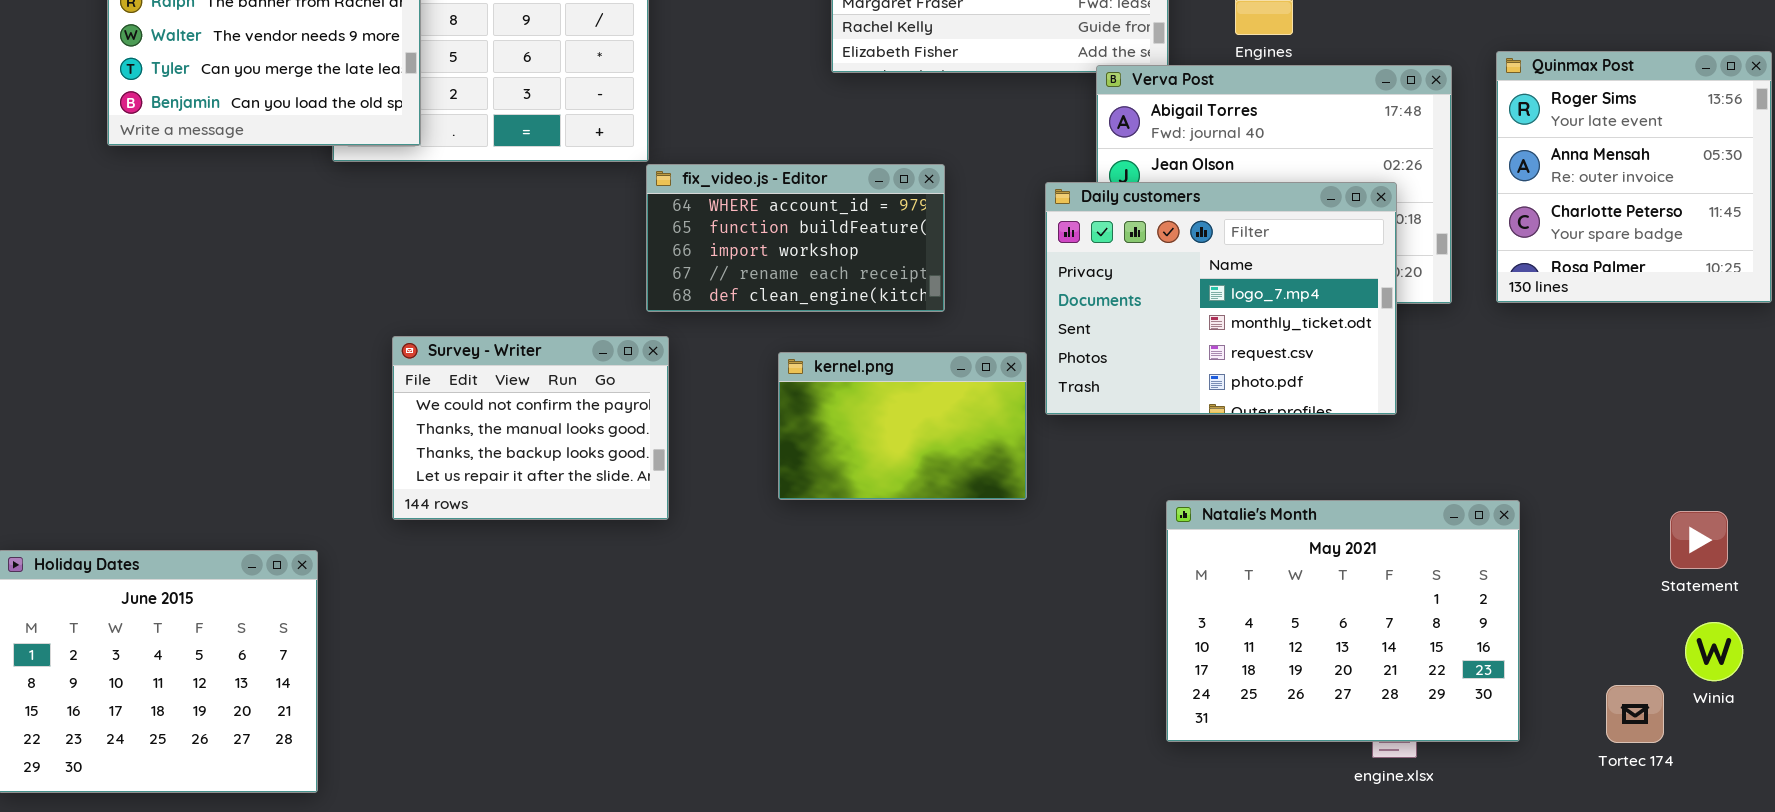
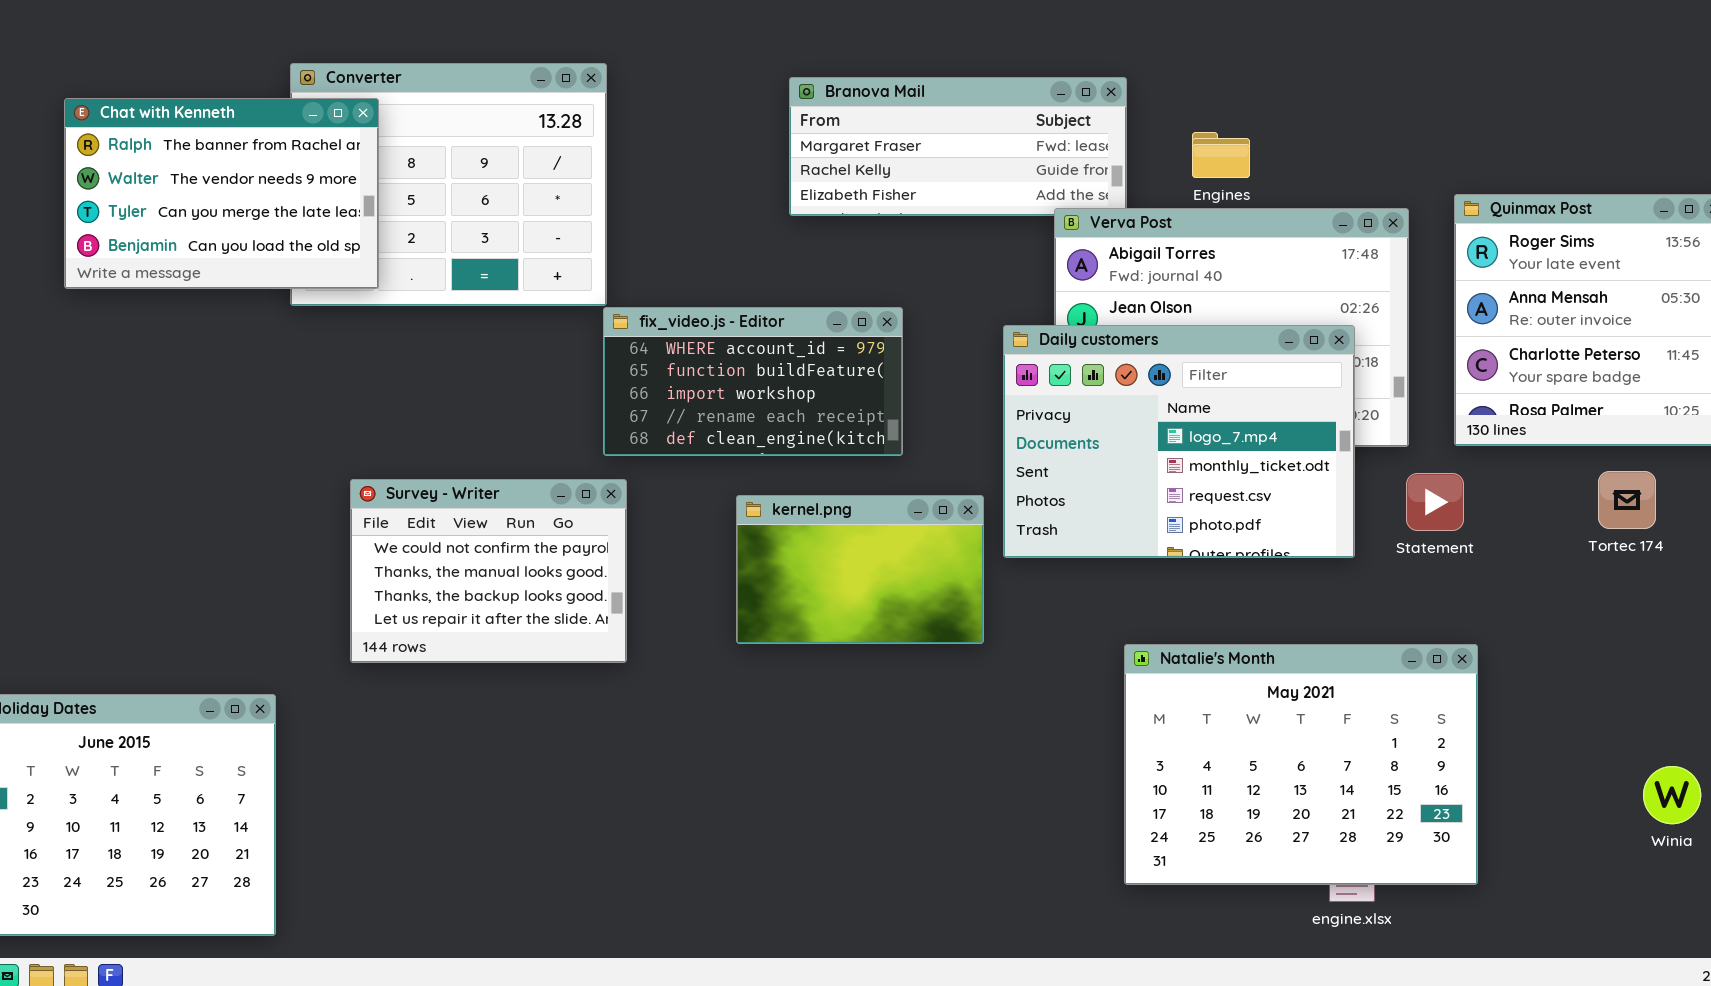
Statement: [1670,511,1728,569] -> [1406,473,1464,531], moved
Tortec 174: [1606,685,1664,743] -> [1598,471,1656,529], moved

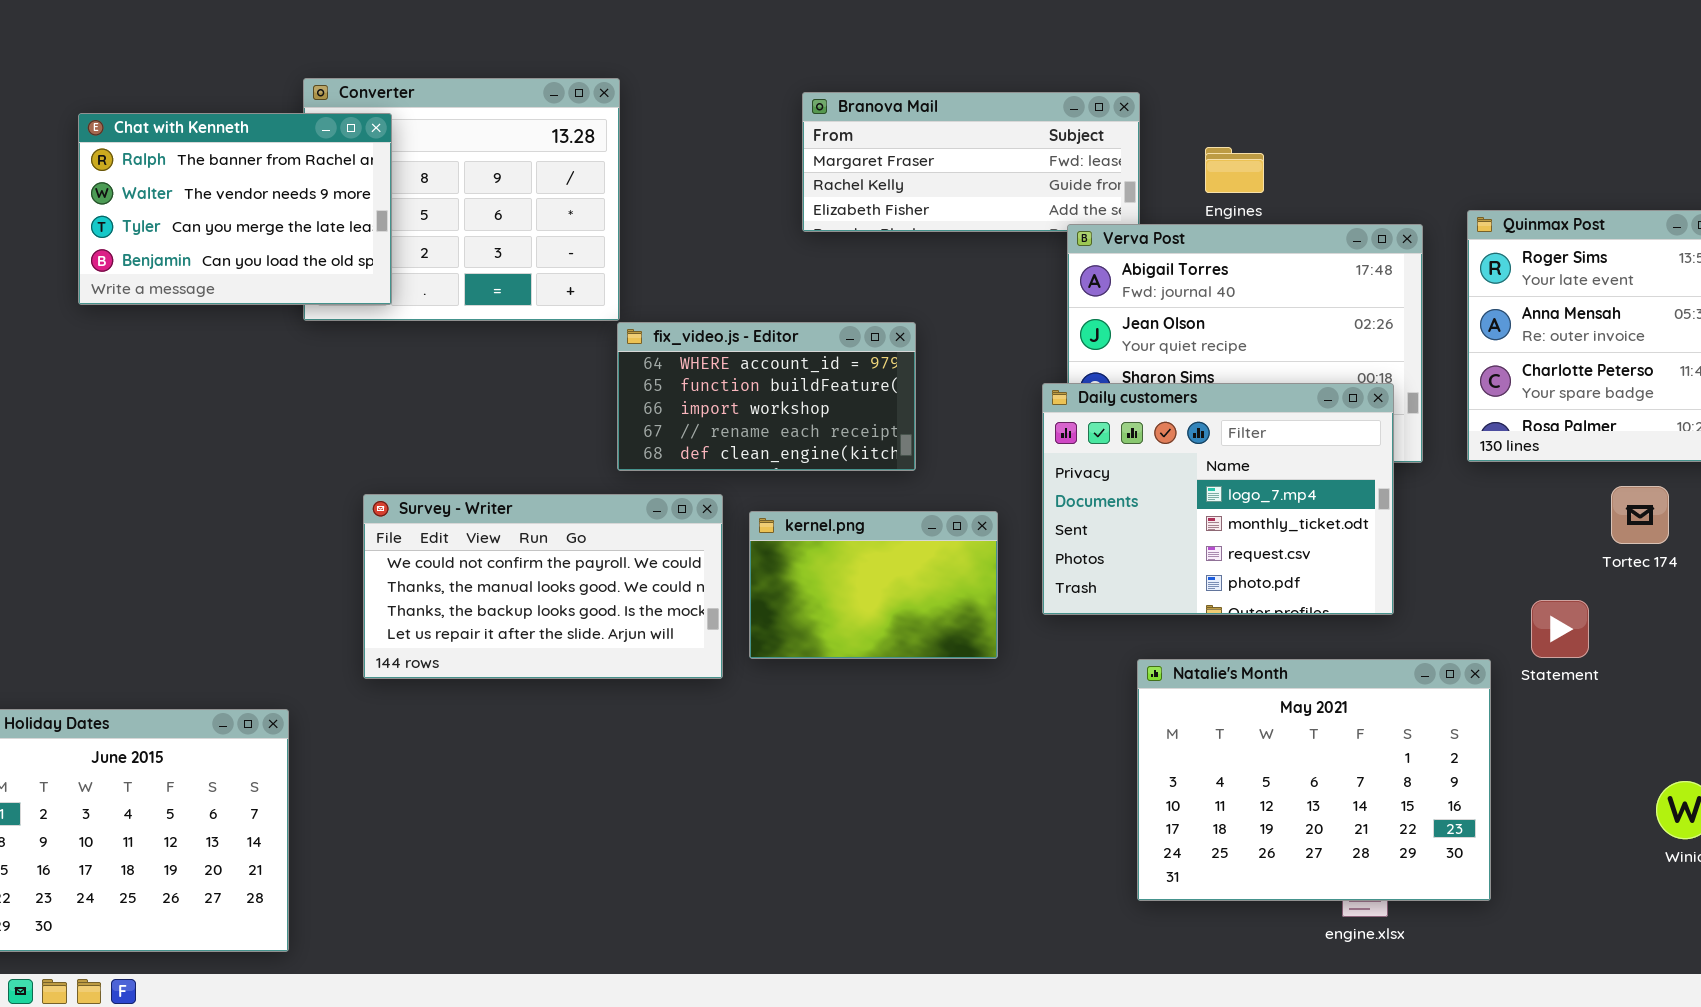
Daily customers: [1003,325,1355,558] -> [1042,383,1394,615], moved
Statement: [1406,473,1464,531] -> [1531,600,1589,658], moved
Survey - Writer: [350,479,627,663] -> [363,494,723,679], resized

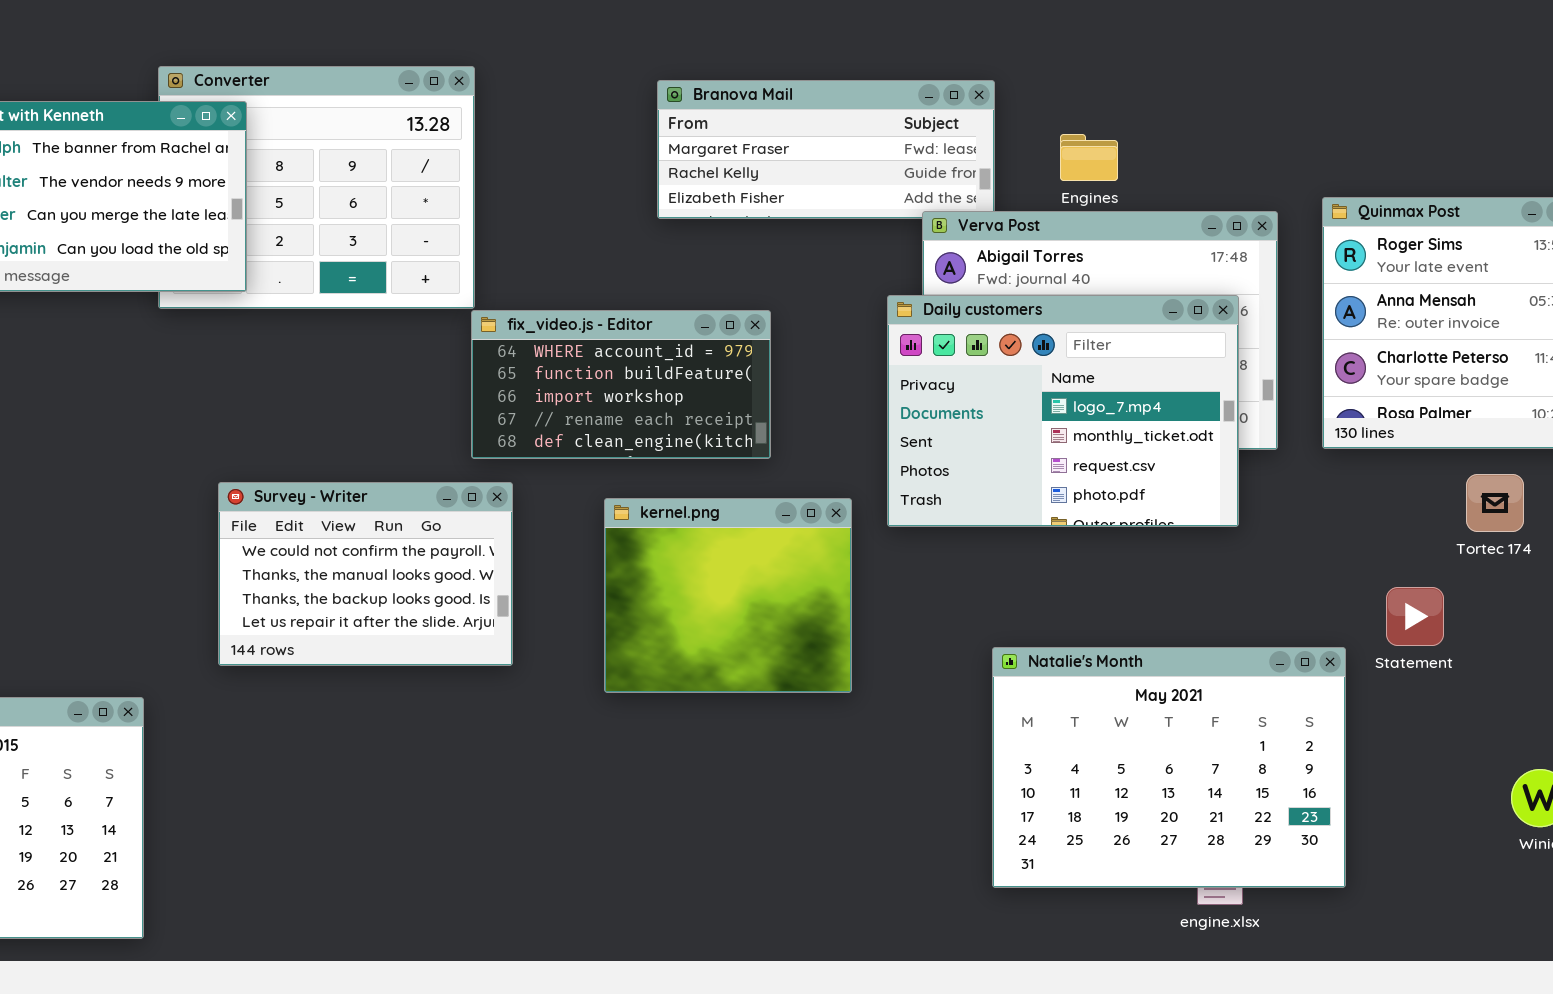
Daily customers: [1042,383,1394,615] -> [887,295,1239,527], moved
Survey - Writer: [363,494,723,679] -> [218,482,513,666], resized
kernel.png: [749,511,998,659] -> [604,498,852,693], resized

